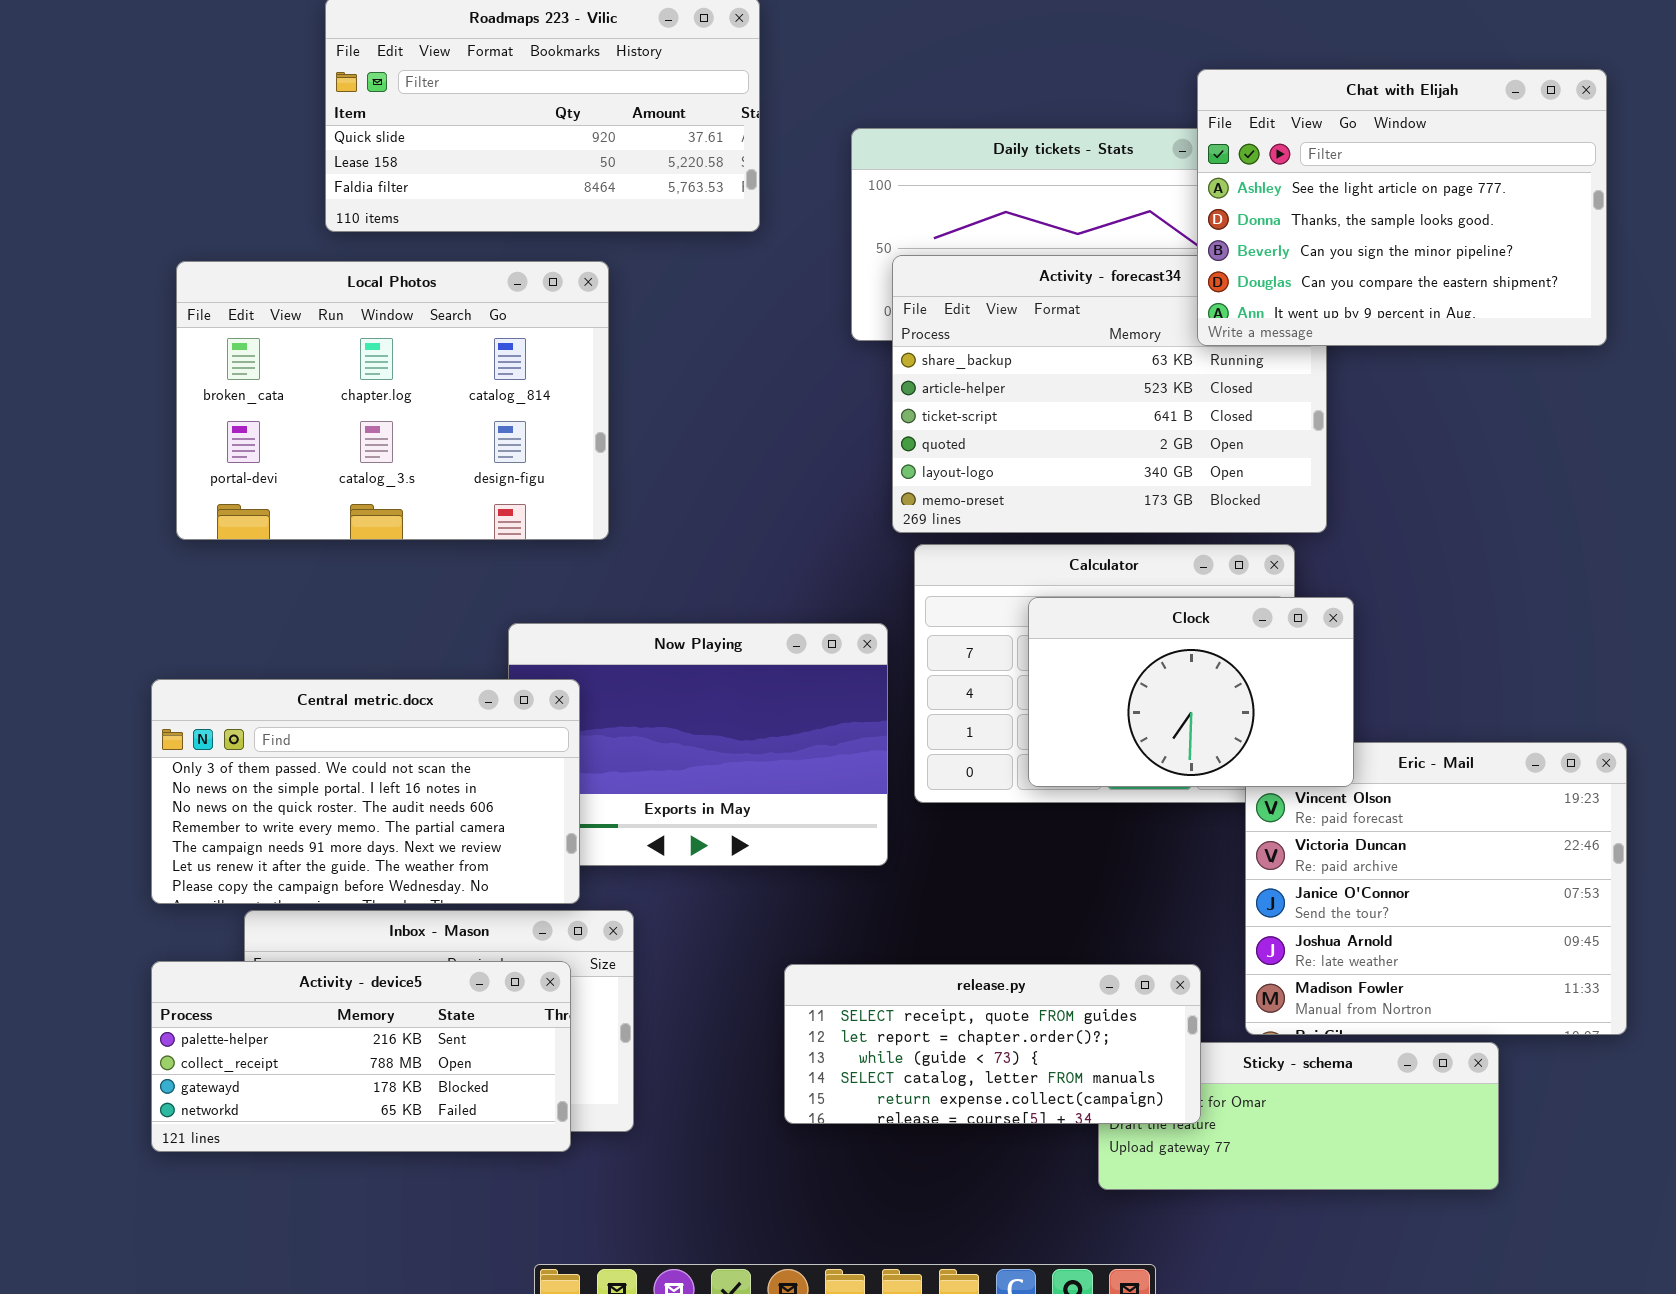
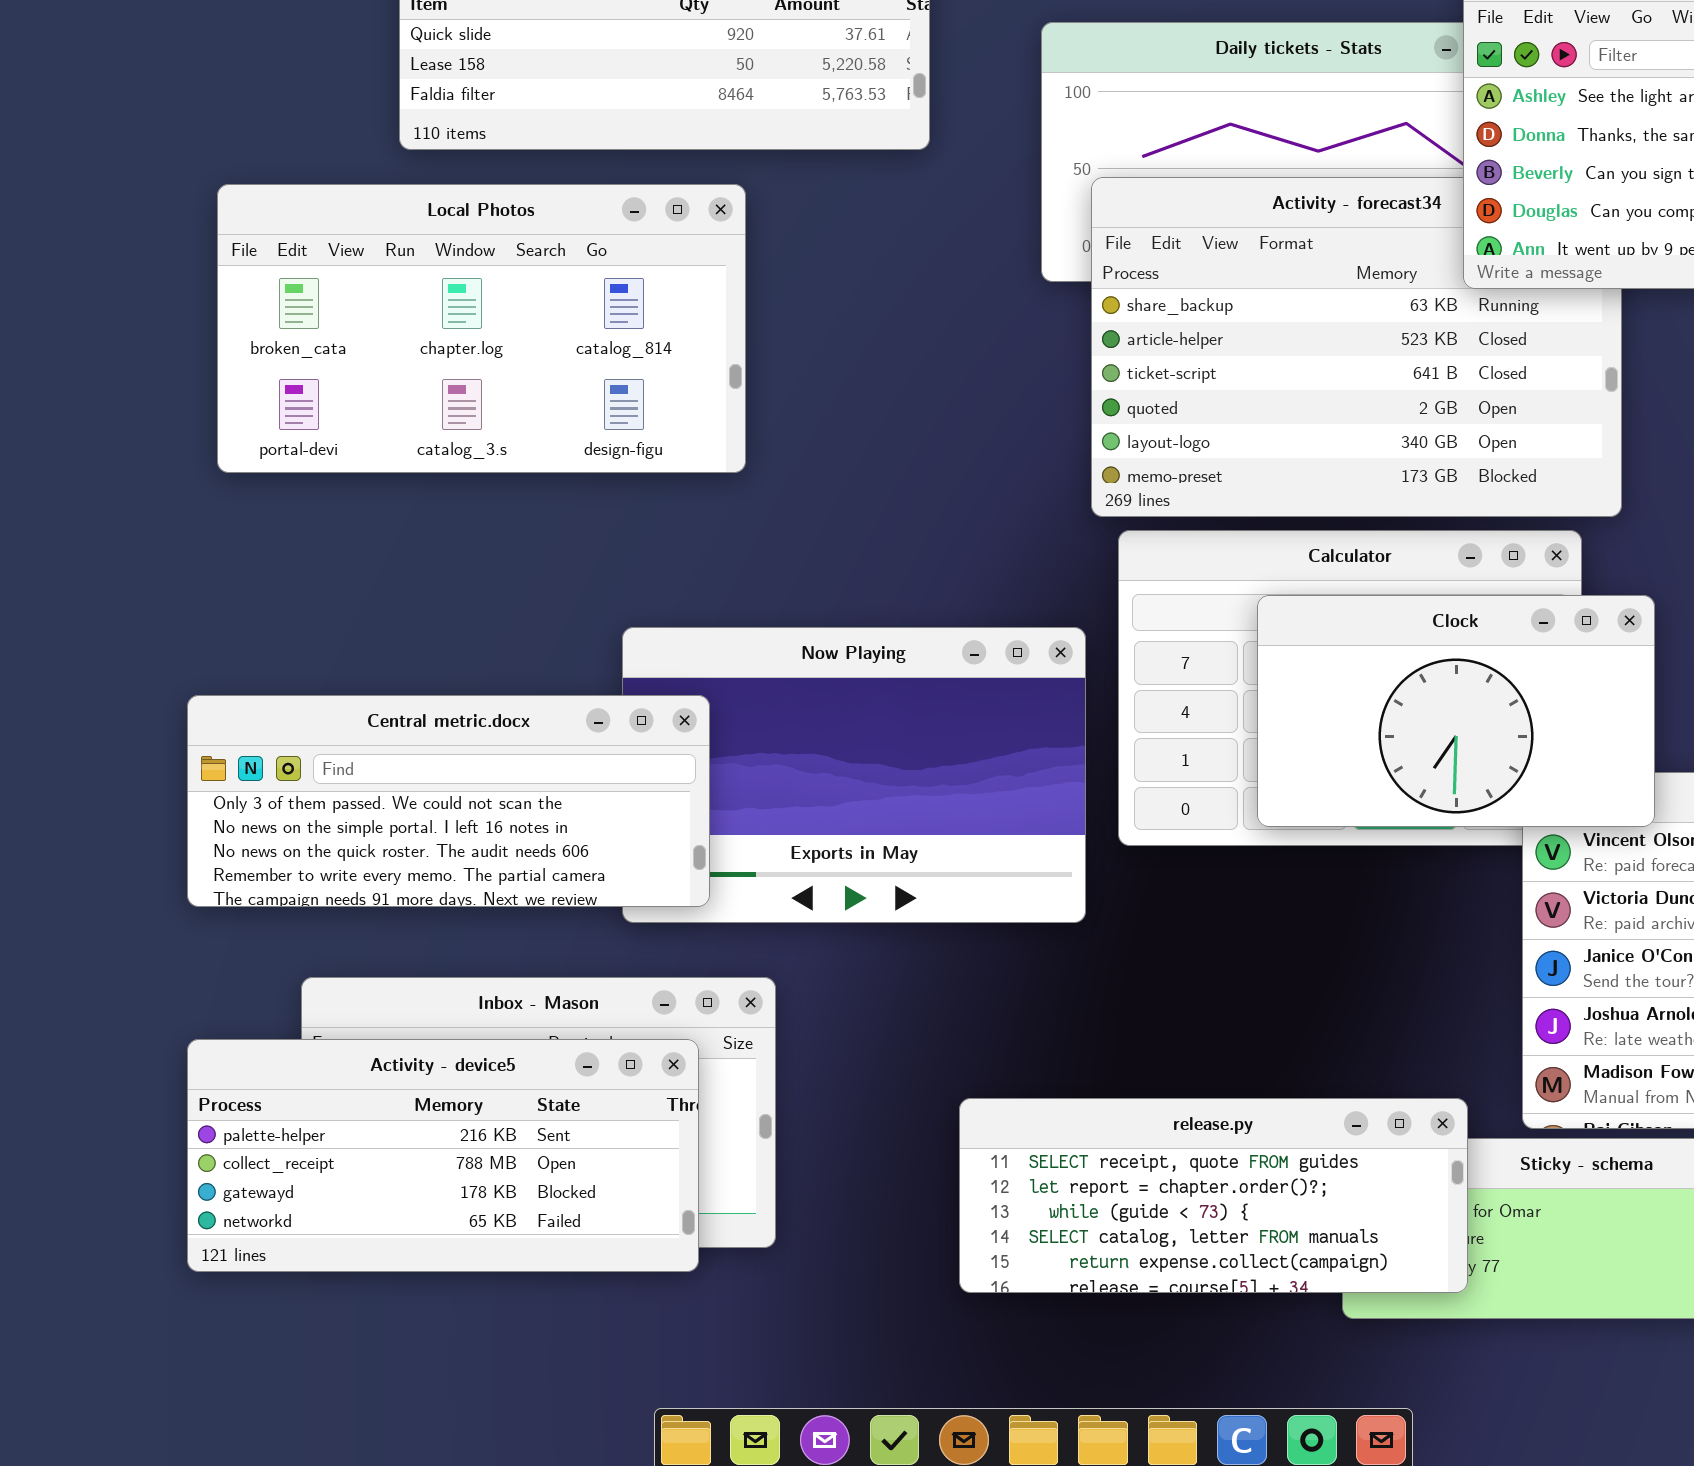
Local Photos: [176,261,609,540] -> [217,184,746,473], resized
Central metric.docx: [151,679,580,904] -> [187,695,710,907], resized
release.py: [784,964,1201,1124] -> [959,1098,1468,1293], moved

